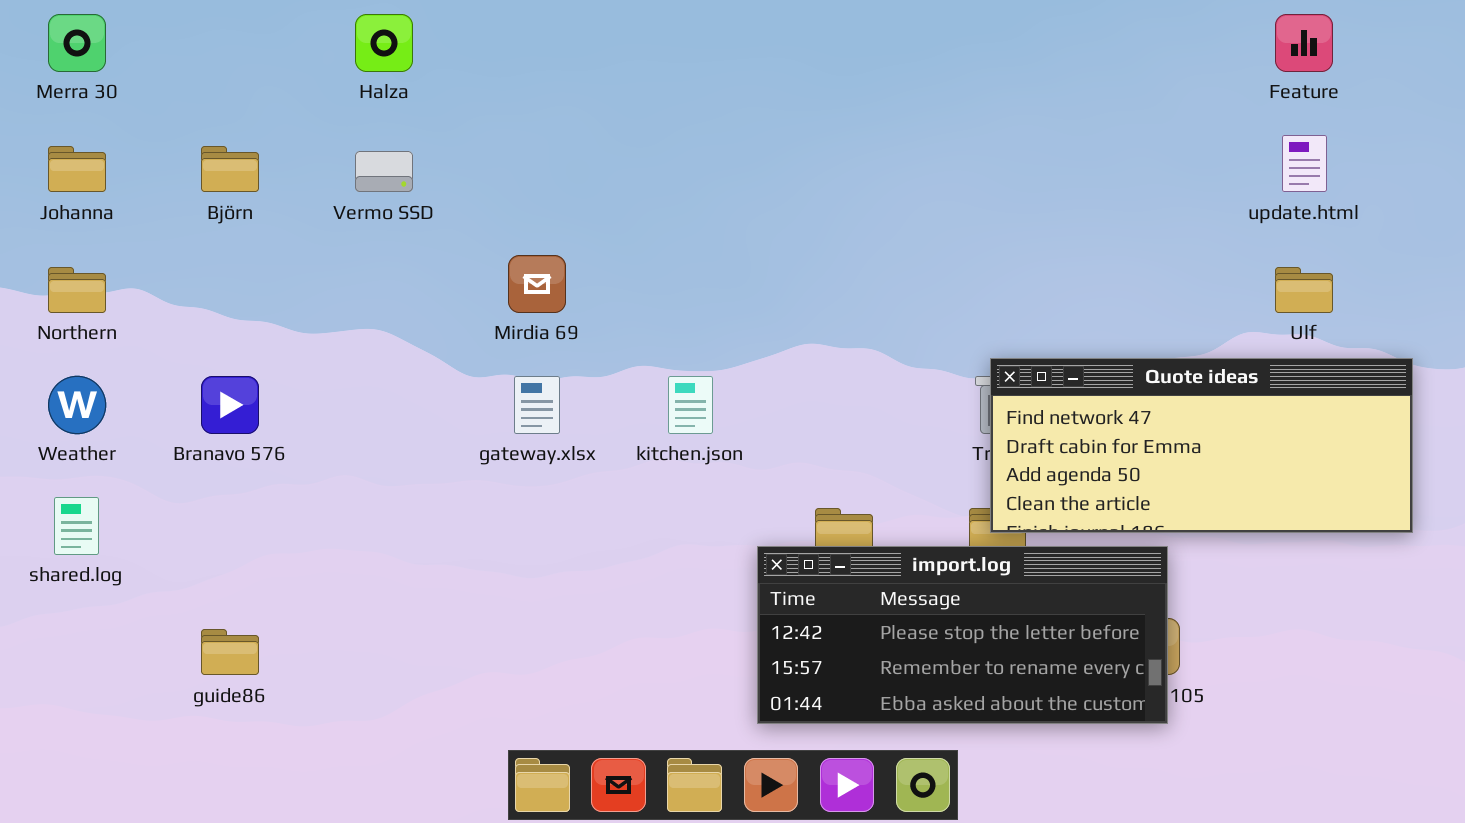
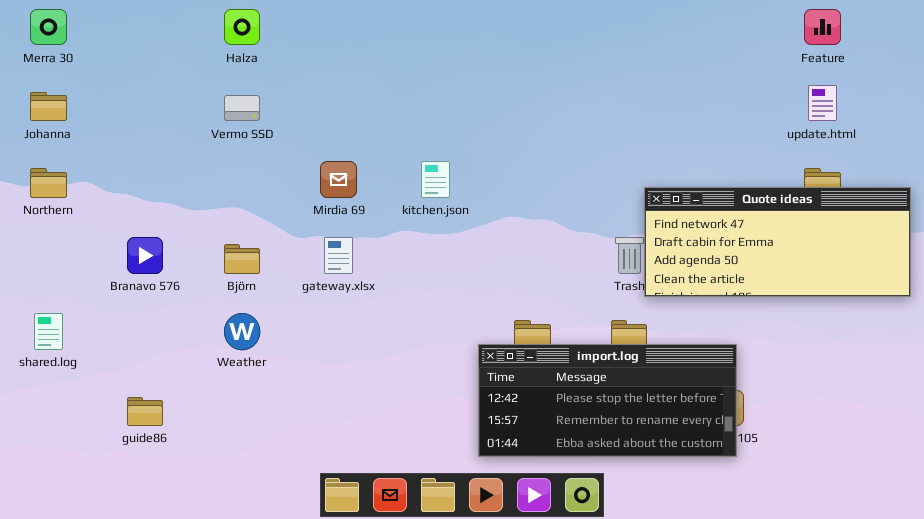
Björn: [201,146,259,192] -> [224,244,260,274], moved
Quote ideas: [990,358,1413,533] -> [644,187,911,297], moved
Weather: [48,376,106,434] -> [224,313,260,350], moved
kitchen.json: [668,376,713,434] -> [421,161,450,198], moved

